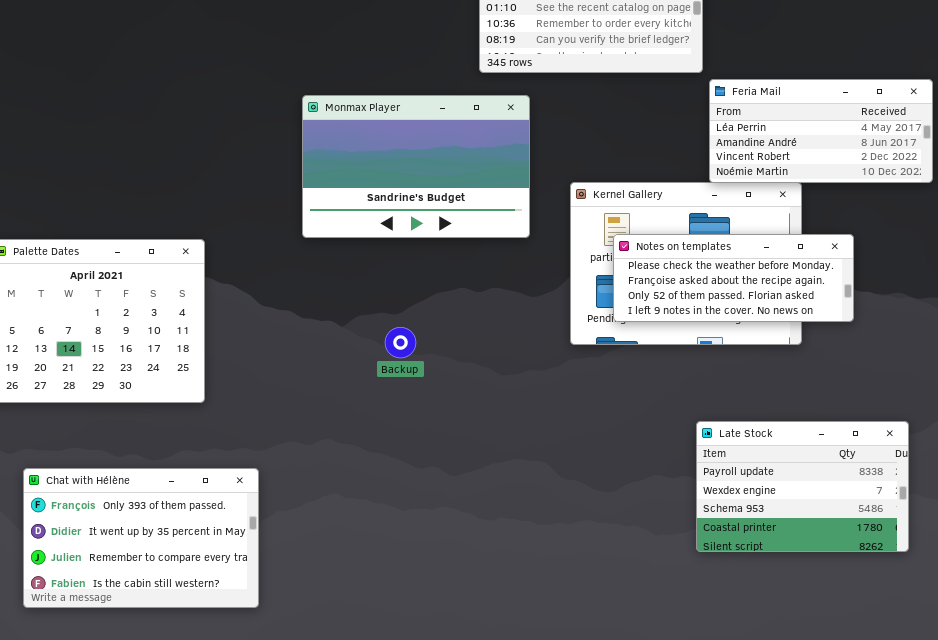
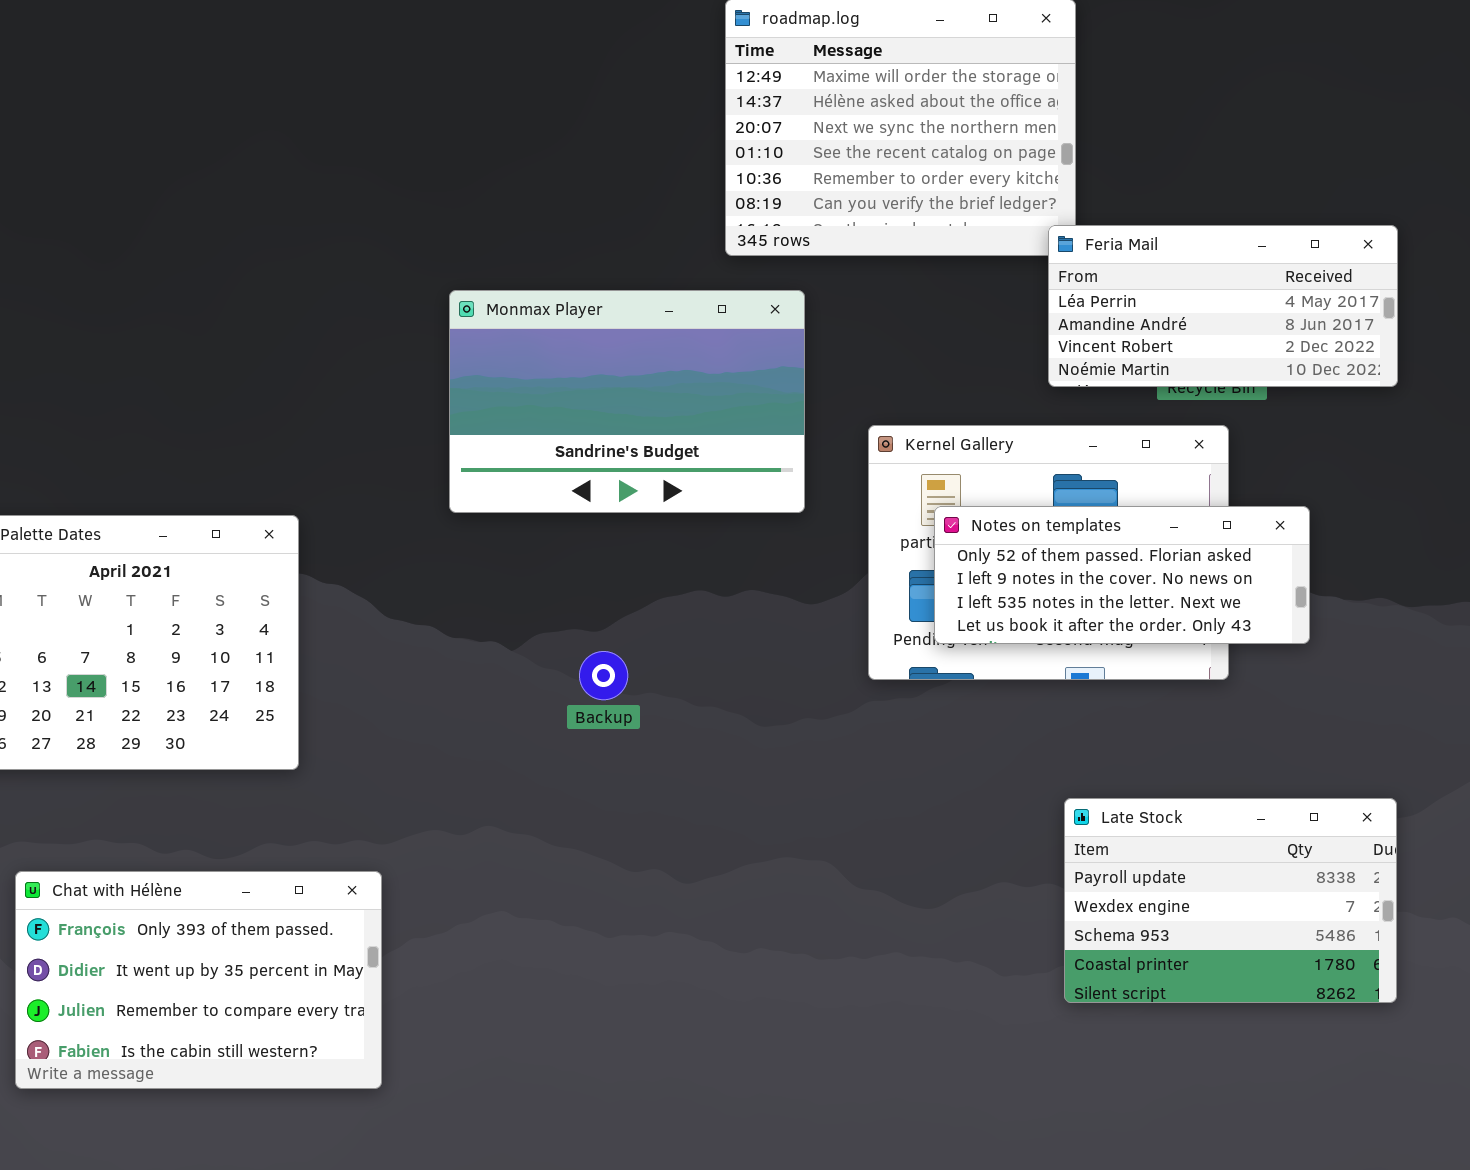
Feria Mail: [709,79,933,183] -> [1048,225,1398,387], moved
Notes on templates: [613,234,854,322] -> [934,506,1310,644], scrolled down 2 rows

